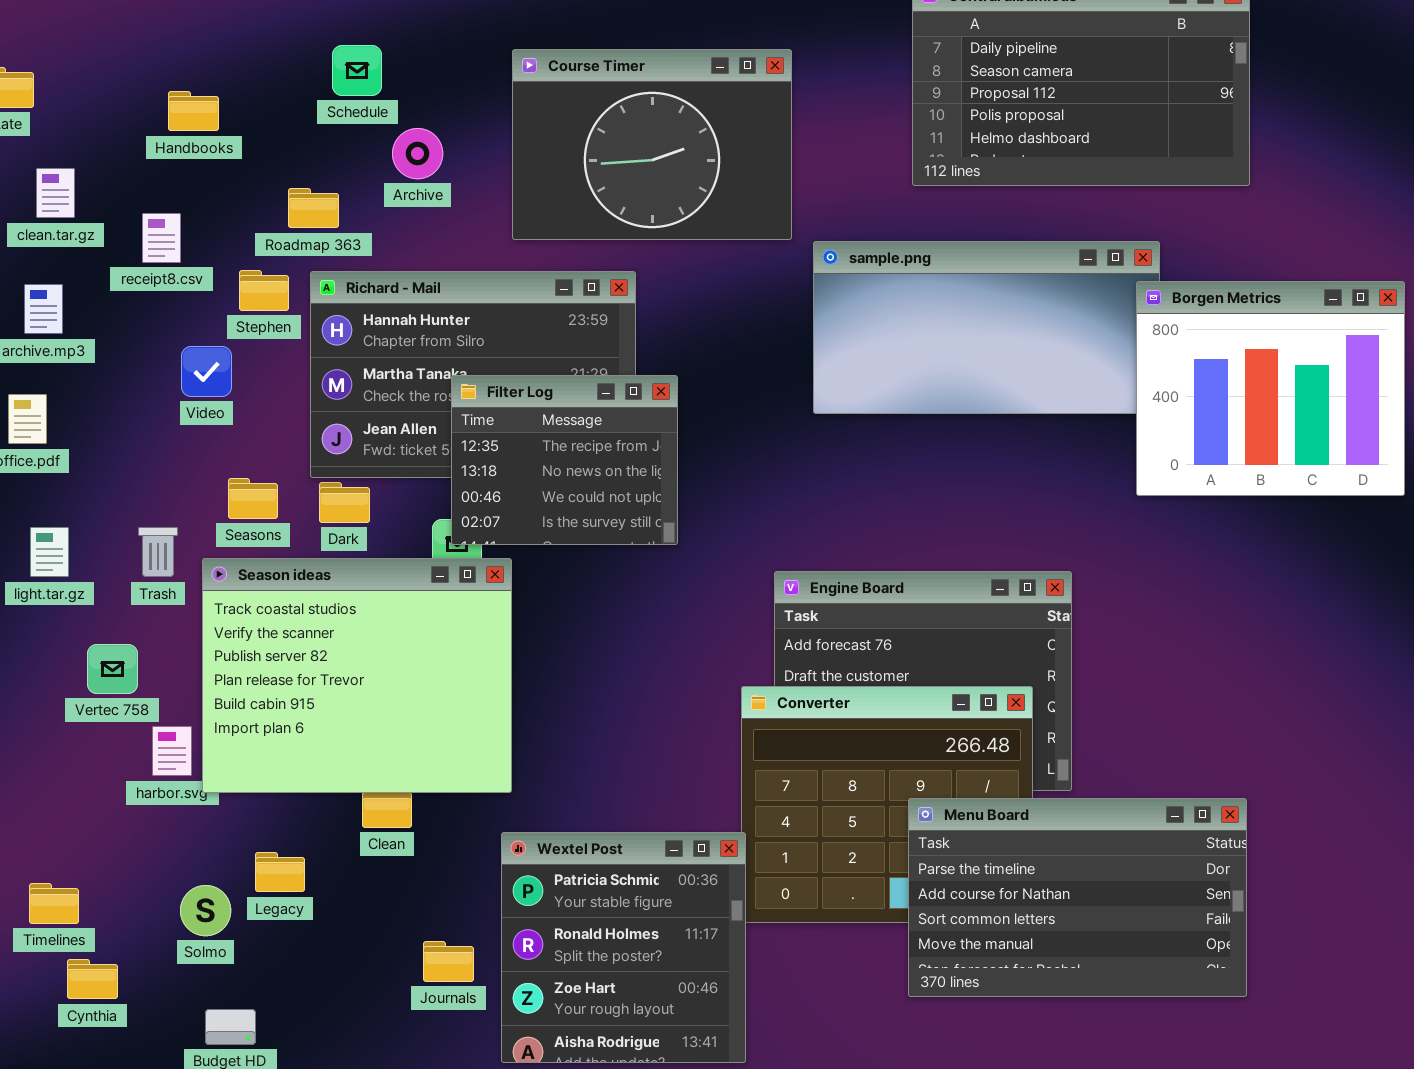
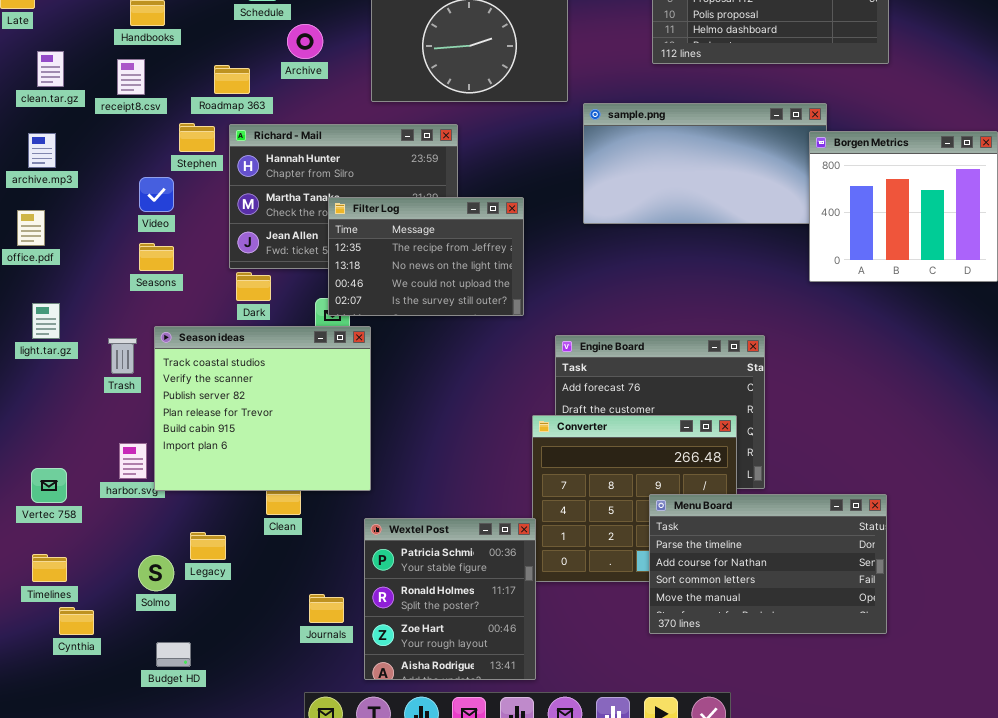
receipt8.csv: [142,213,181,263] -> [117,59,145,95], moved
Filter Log: [451,375,678,545] -> [328,197,524,316], resized
Seasons: [228,478,278,519] -> [139,243,174,271], moved
Trash: [138,527,178,577] -> [108,338,137,374], moved
Vertec 758: [87,644,138,694] -> [31,468,67,503], moved

